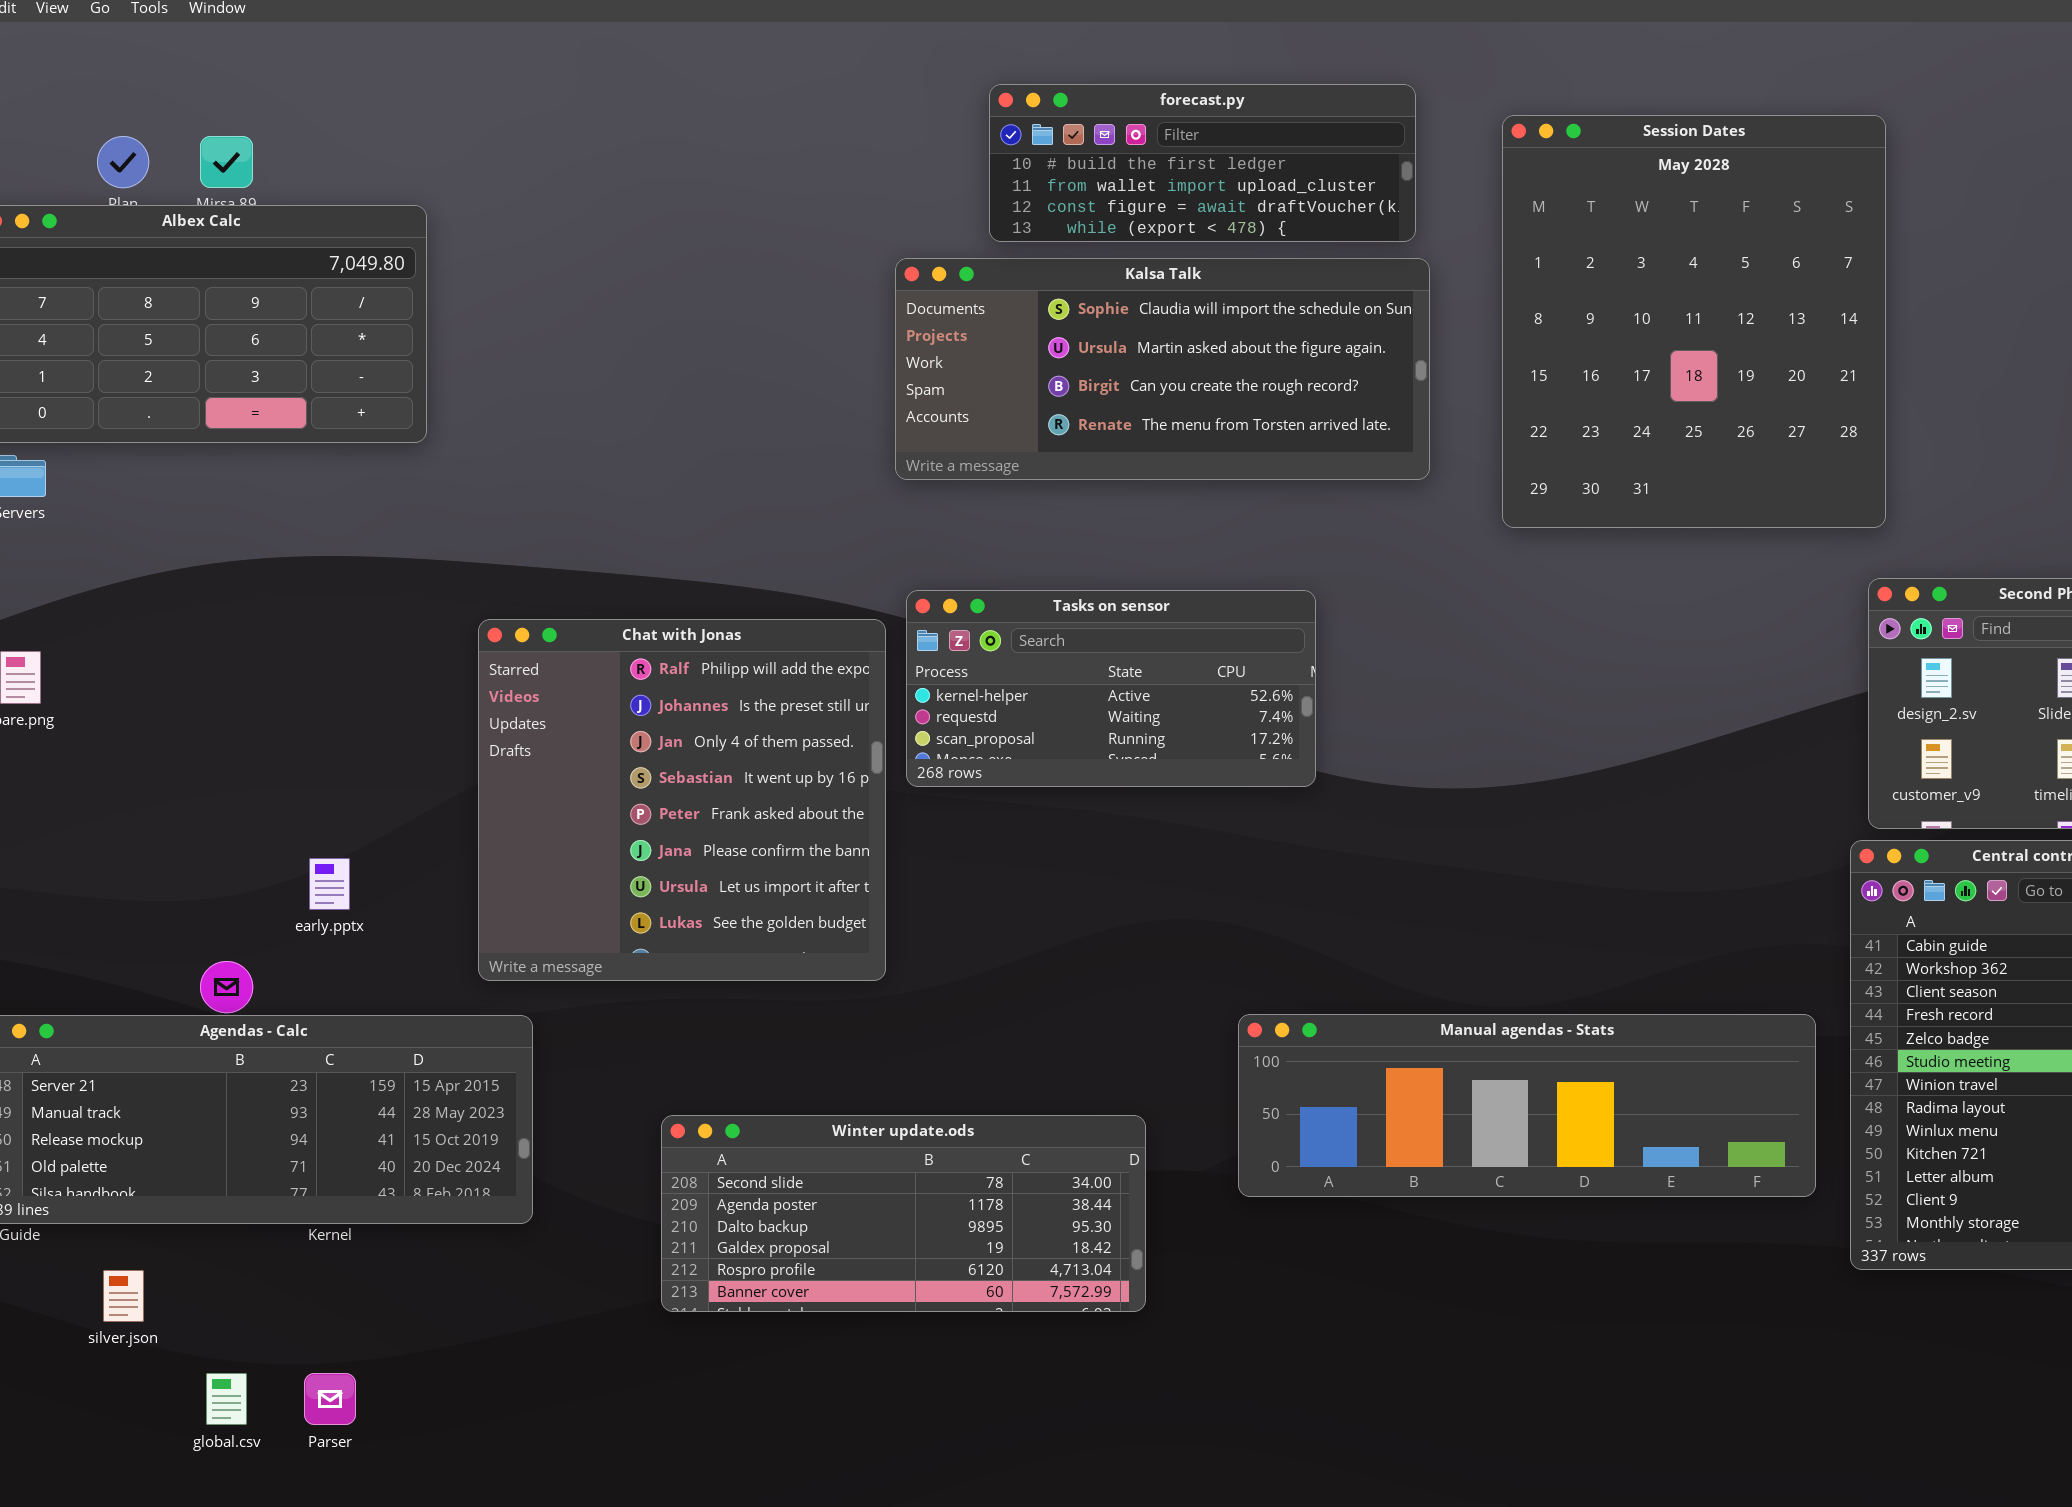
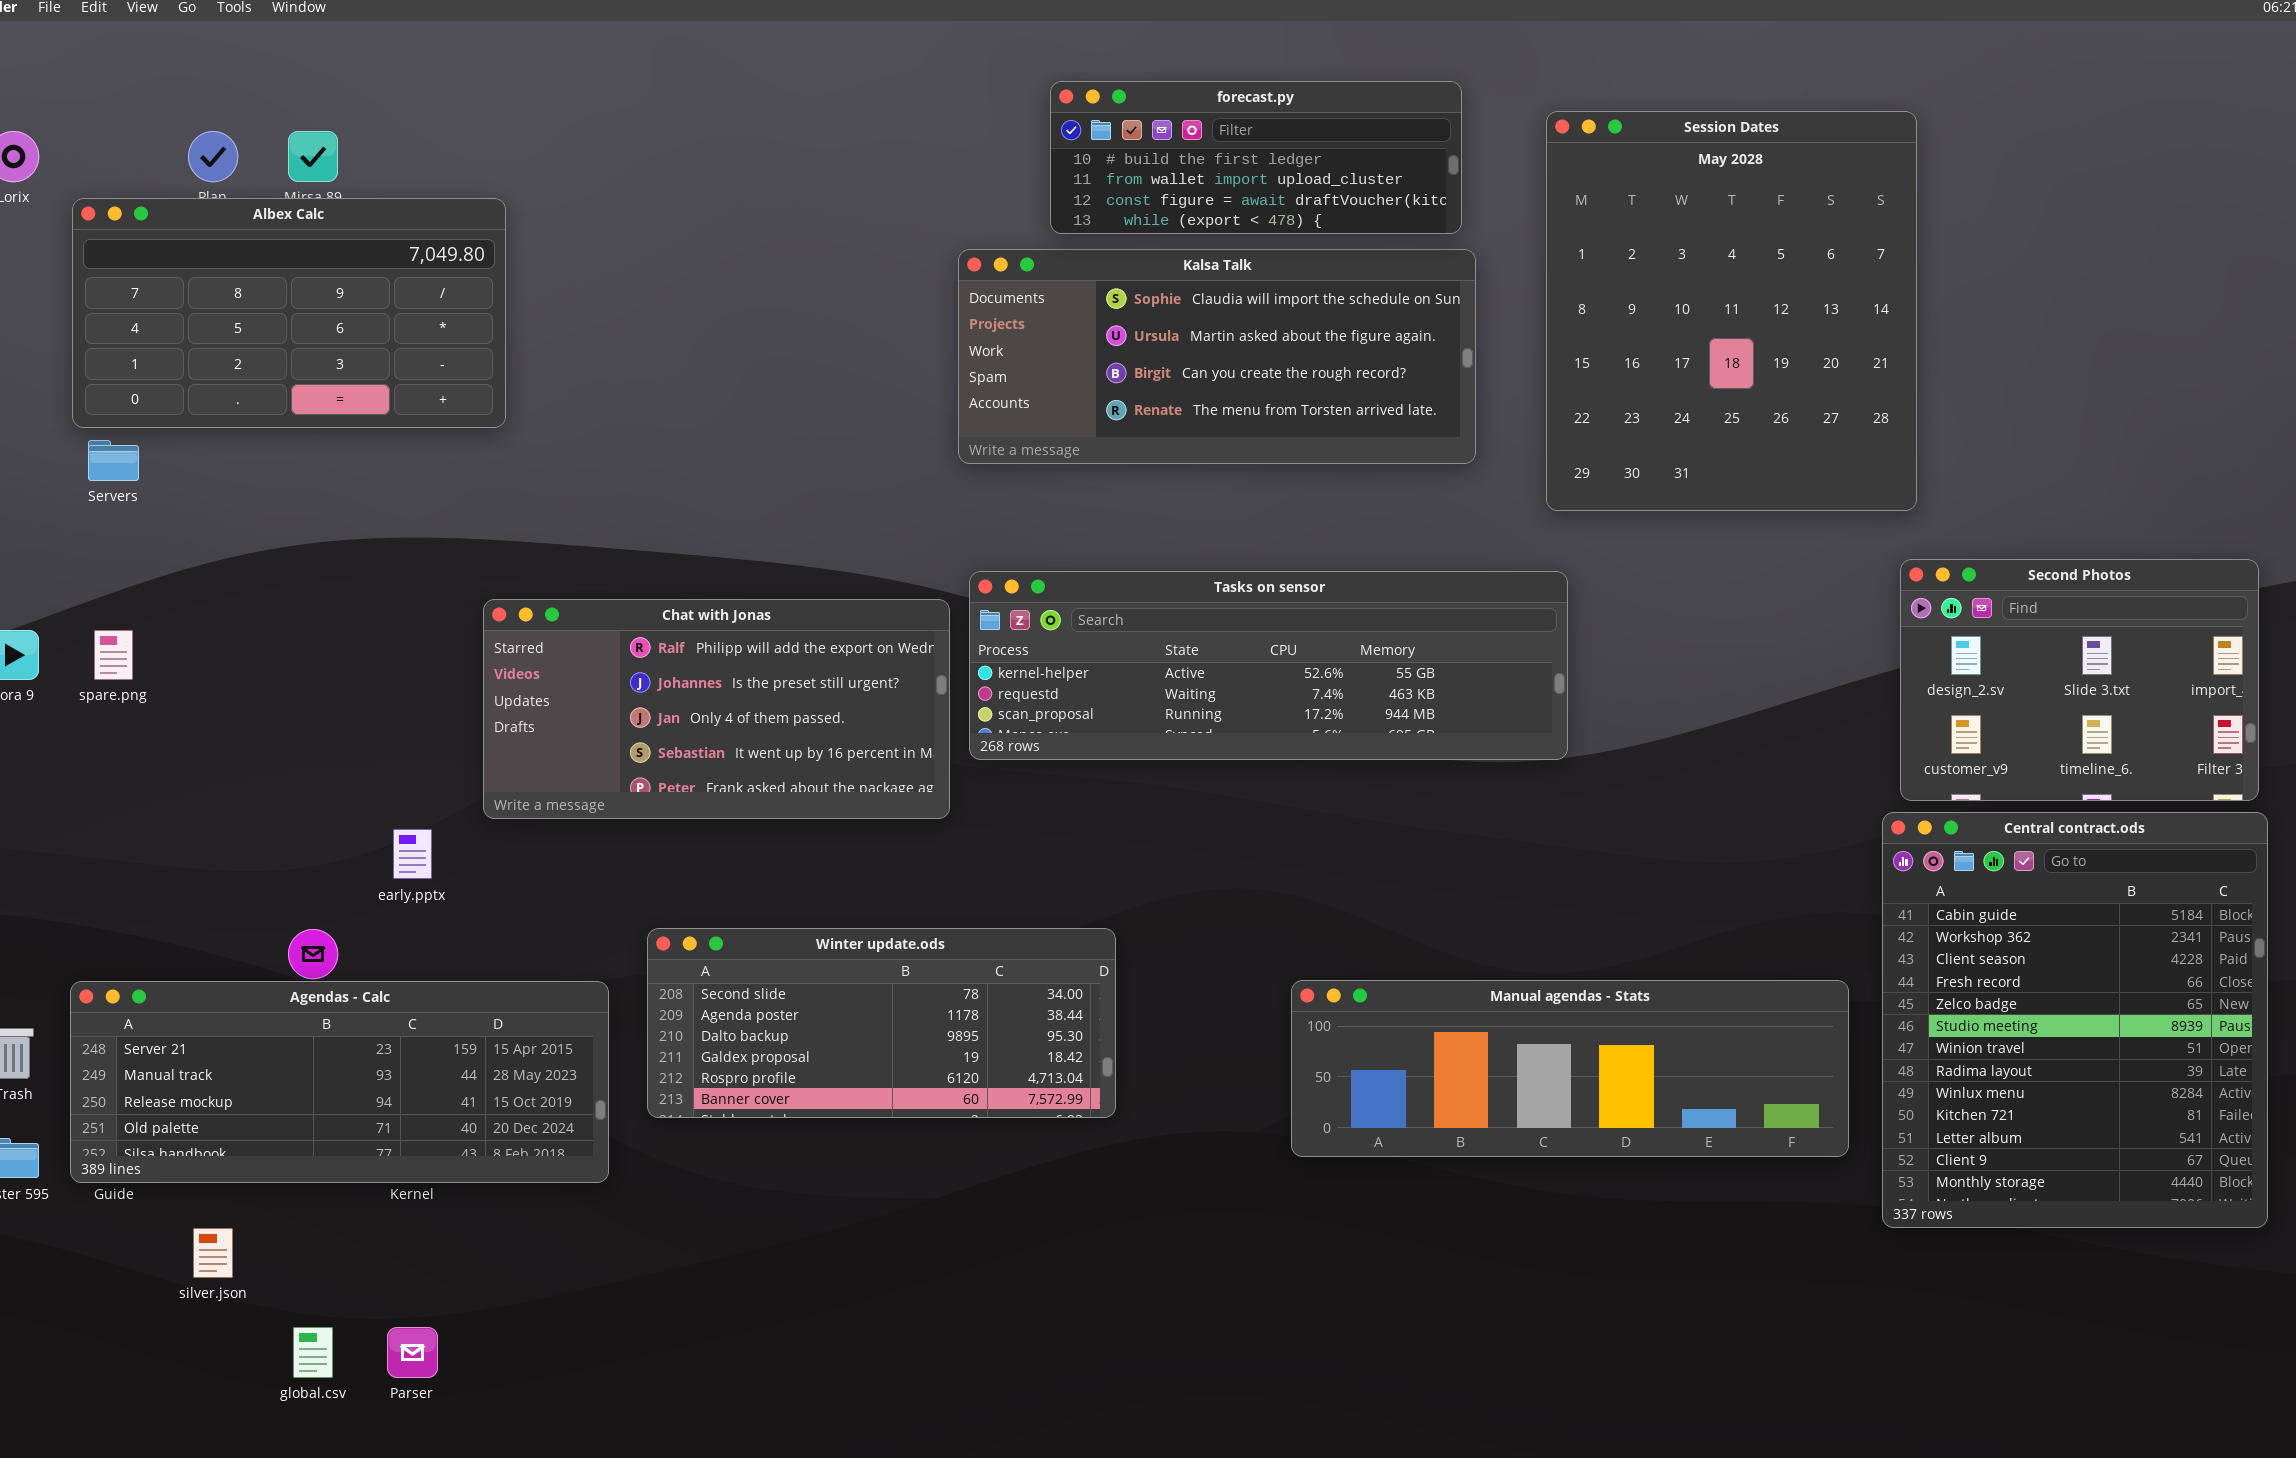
Tasks on sensor: [906,590,1316,787] -> [969,571,1568,760], resized
Chat with Jonas: [478,619,886,981] -> [483,599,950,819], resized
Winter update.ods: [661,1115,1146,1312] -> [647,928,1116,1118], moved

